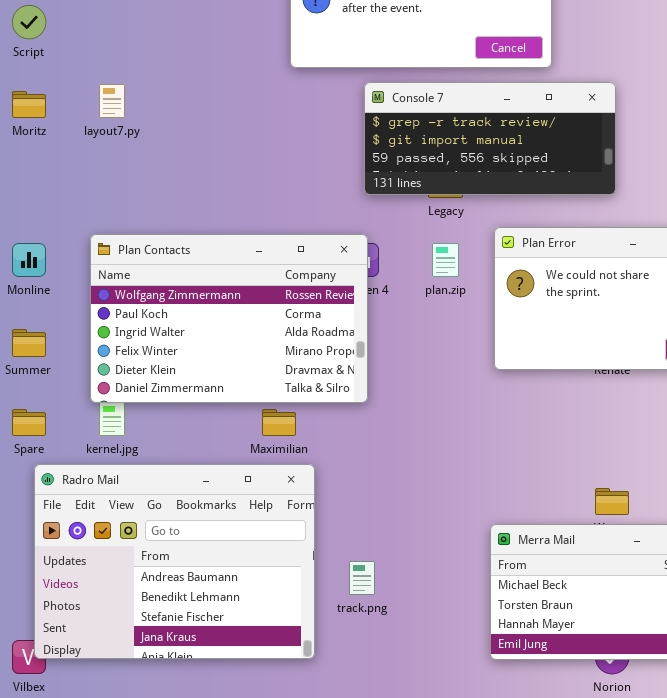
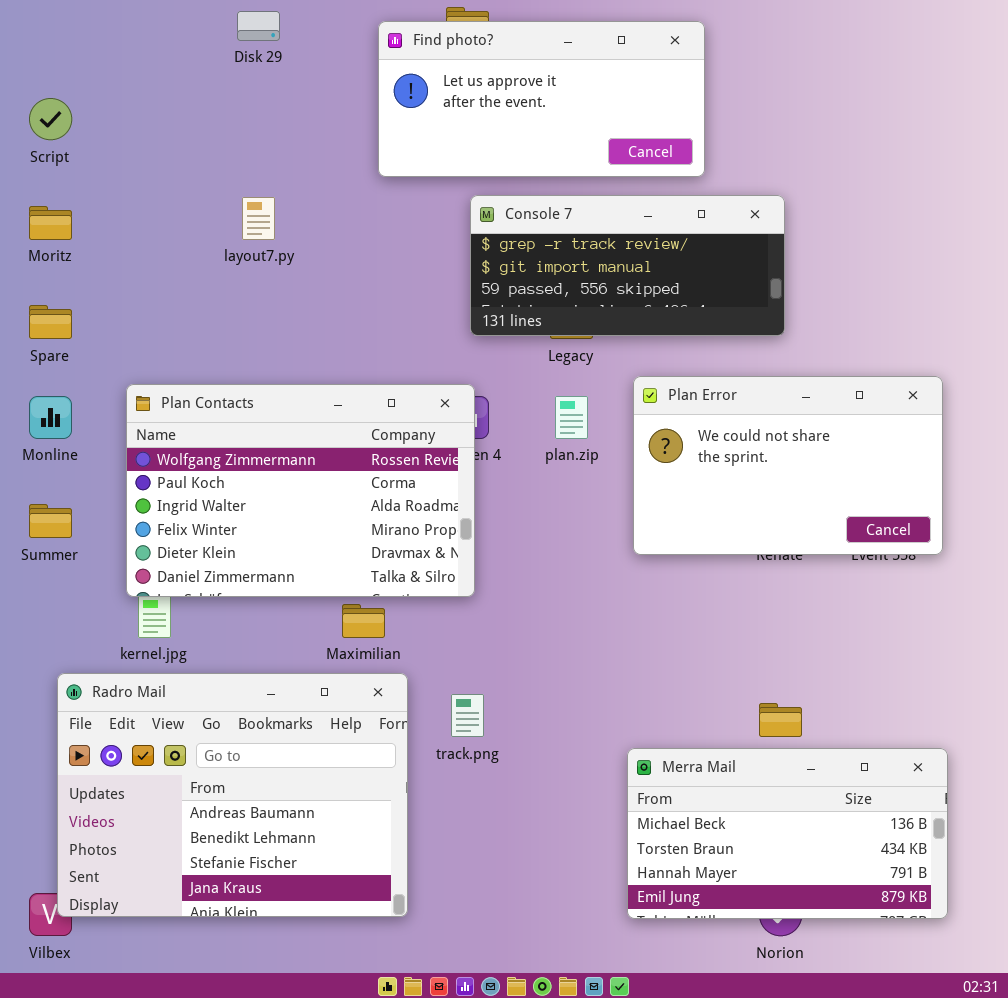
layout7.py: [99,84,125,118] -> [242,197,275,240], moved
Spare: [12,409,46,436] -> [29,305,72,339], moved
track.png: [349,561,375,595] -> [451,694,484,737], moved

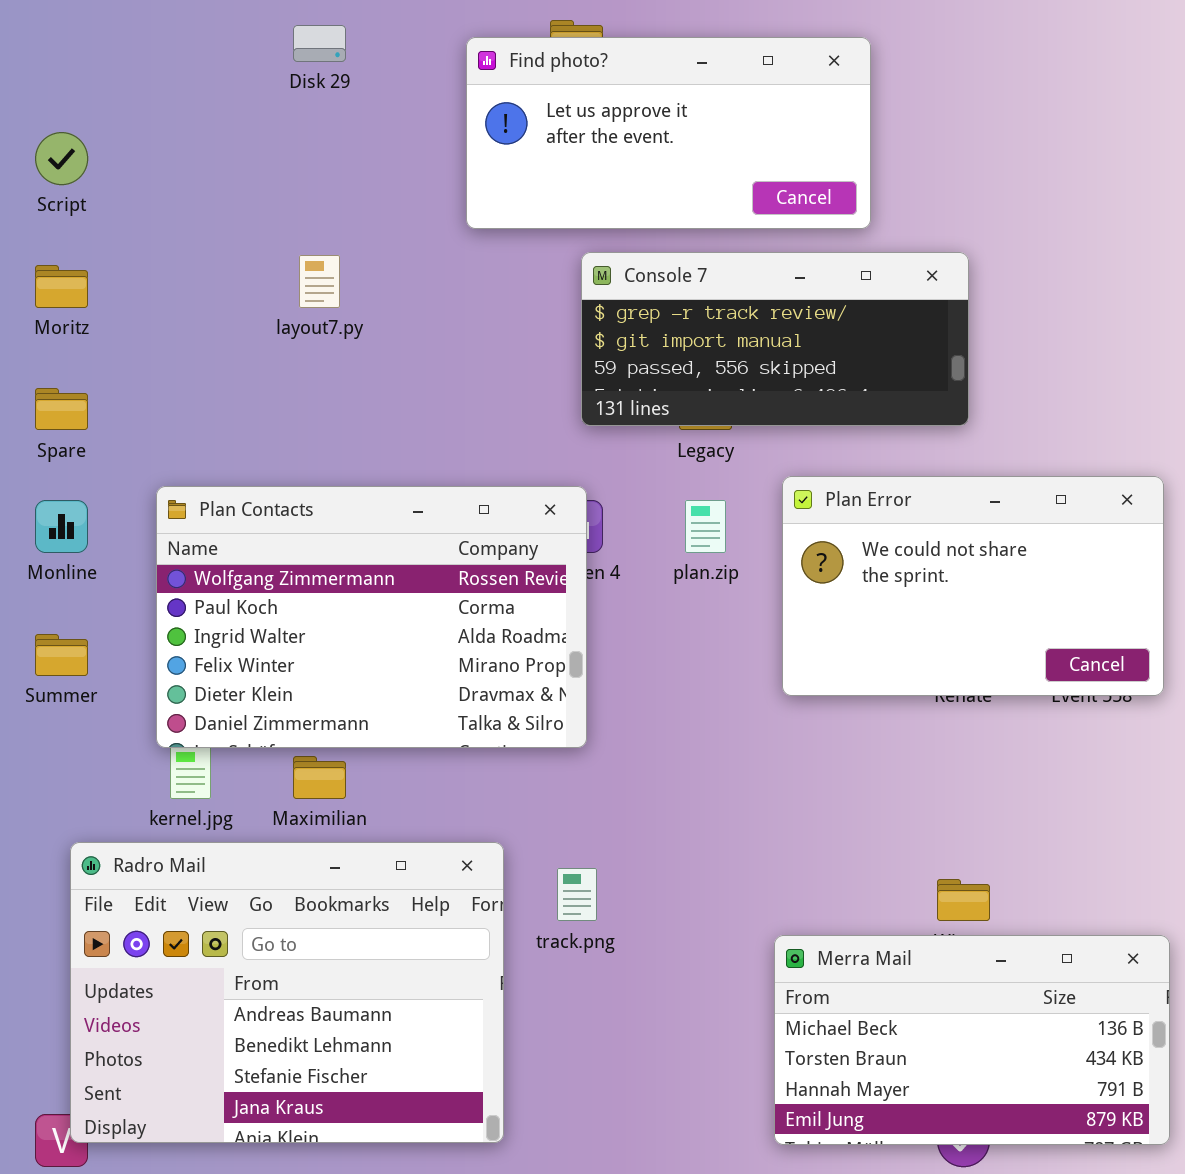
Maximilian: [342,604,385,638] -> [293,756,346,799], moved

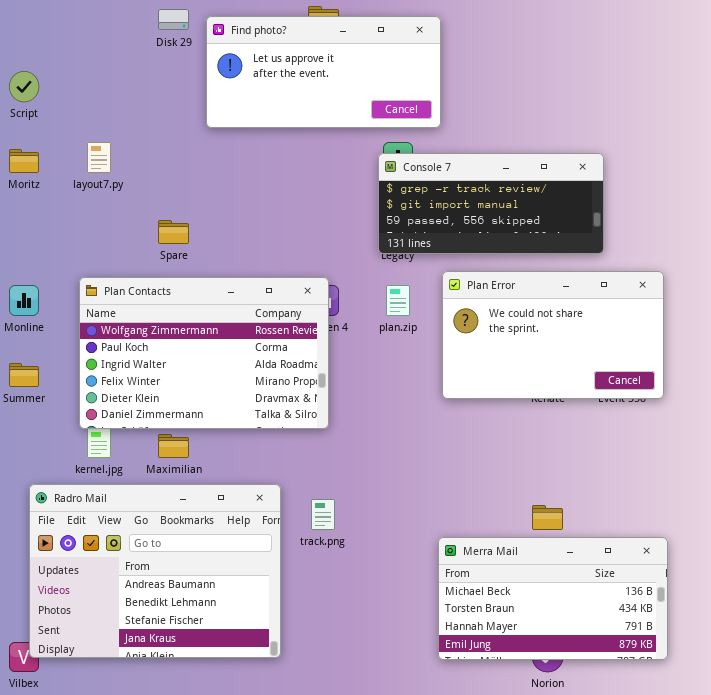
Find photo?: [466,37,871,229] -> [206,16,441,128], moved
Console 7: [581,252,969,426] -> [378,153,604,254], moved
layout7.py: [299,255,340,308] -> [87,142,111,173], moved
Spare: [35,388,88,430] -> [158,220,189,244], moved

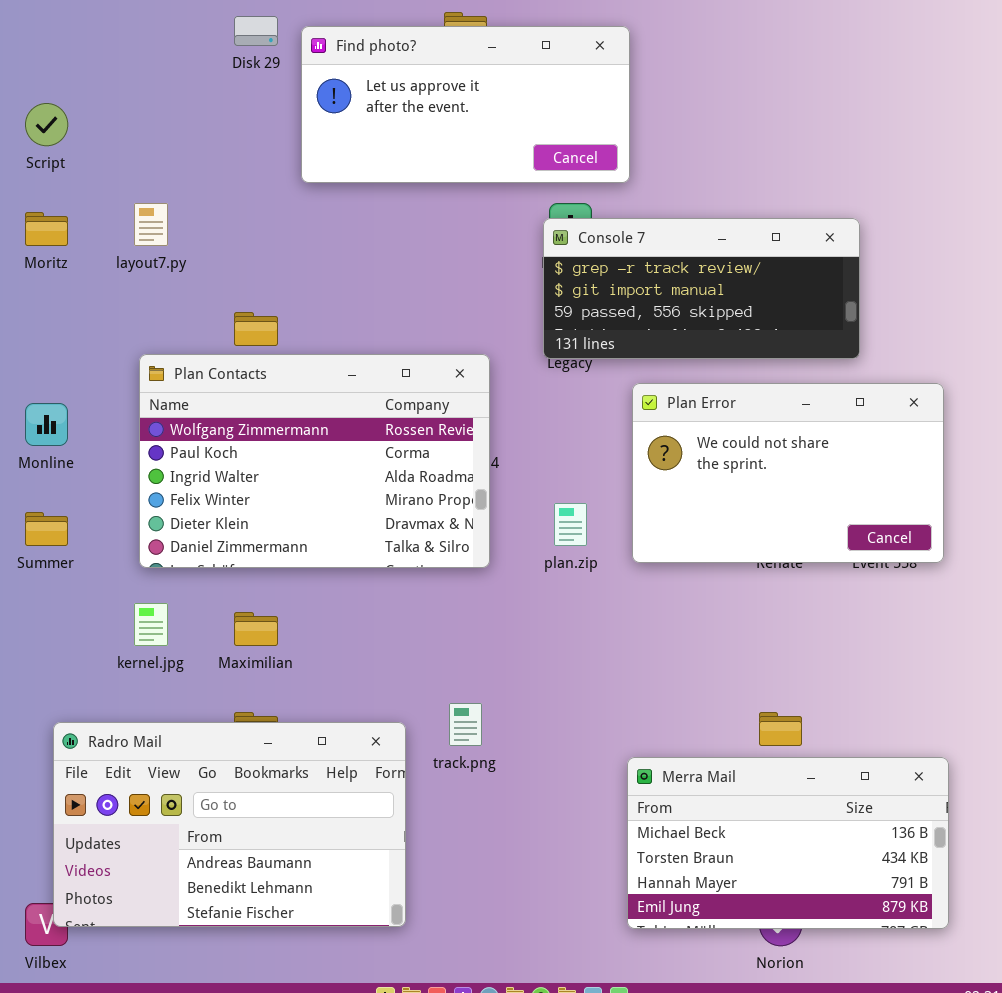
Plan Contacts: [79,277,329,429] -> [139,354,490,568], moved
plan.zip: [386,285,410,316] -> [554,503,587,546], moved
Radro Mail: [29,484,281,658] -> [53,722,406,927], resized

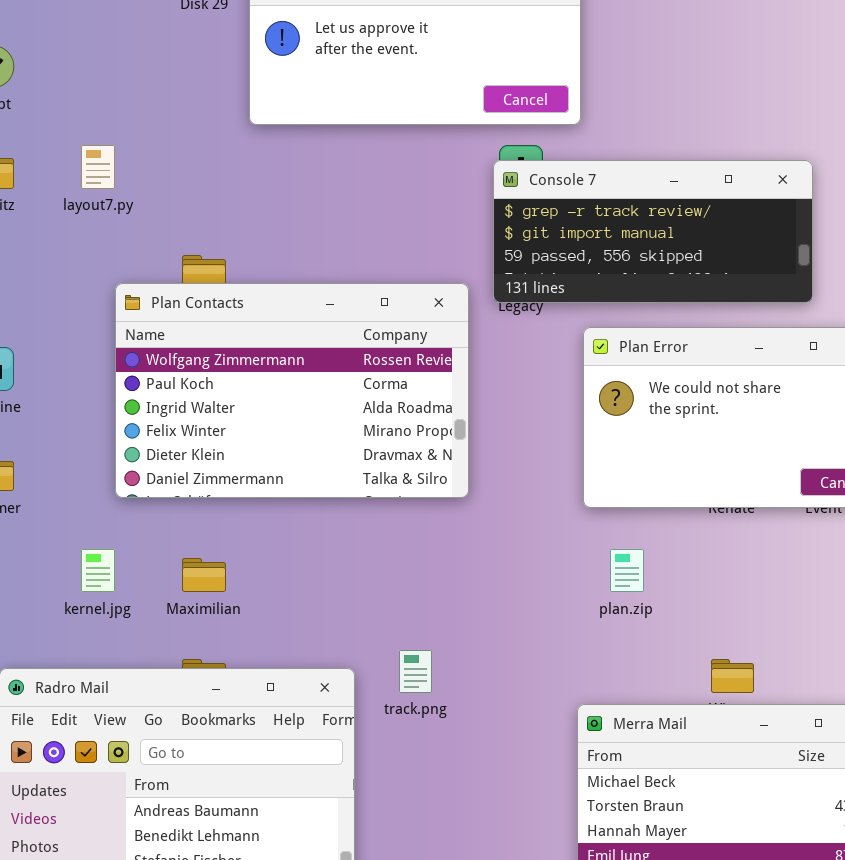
Plan Contacts: [139,354,490,568] -> [115,283,469,498], moved
plan.zip: [554,503,587,546] -> [610,549,644,592], moved

